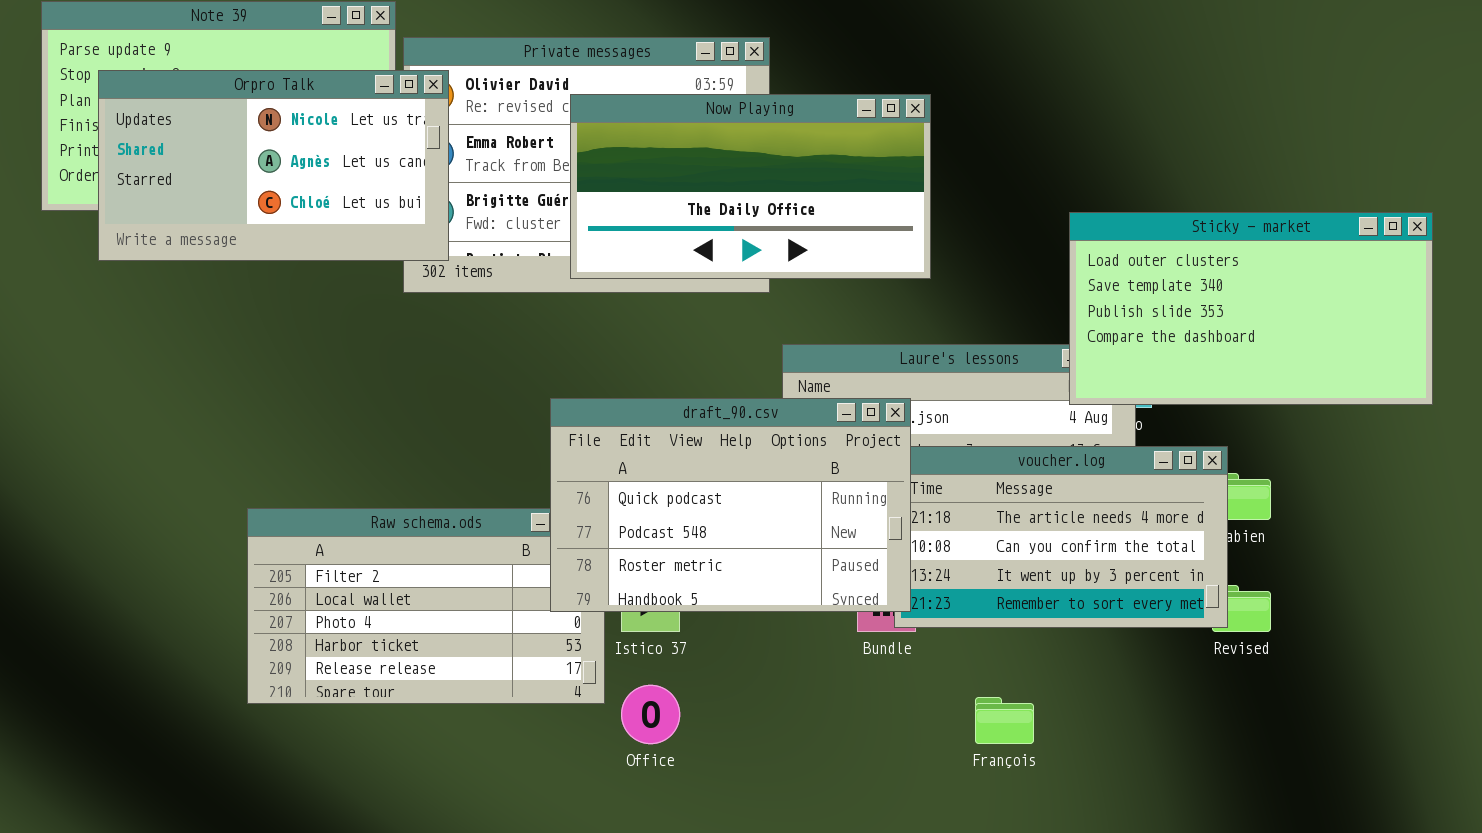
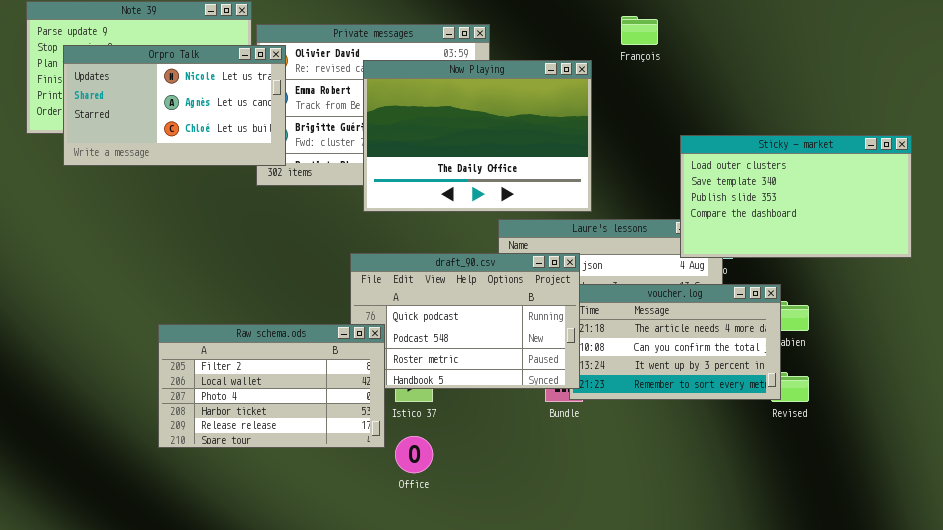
Now Playing: [570,94,931,279] -> [363,60,592,212], resized
Raw schema.ods: [247,508,605,704] -> [158,324,385,448], raised
François: [975,697,1034,744] -> [621,16,658,45], moved

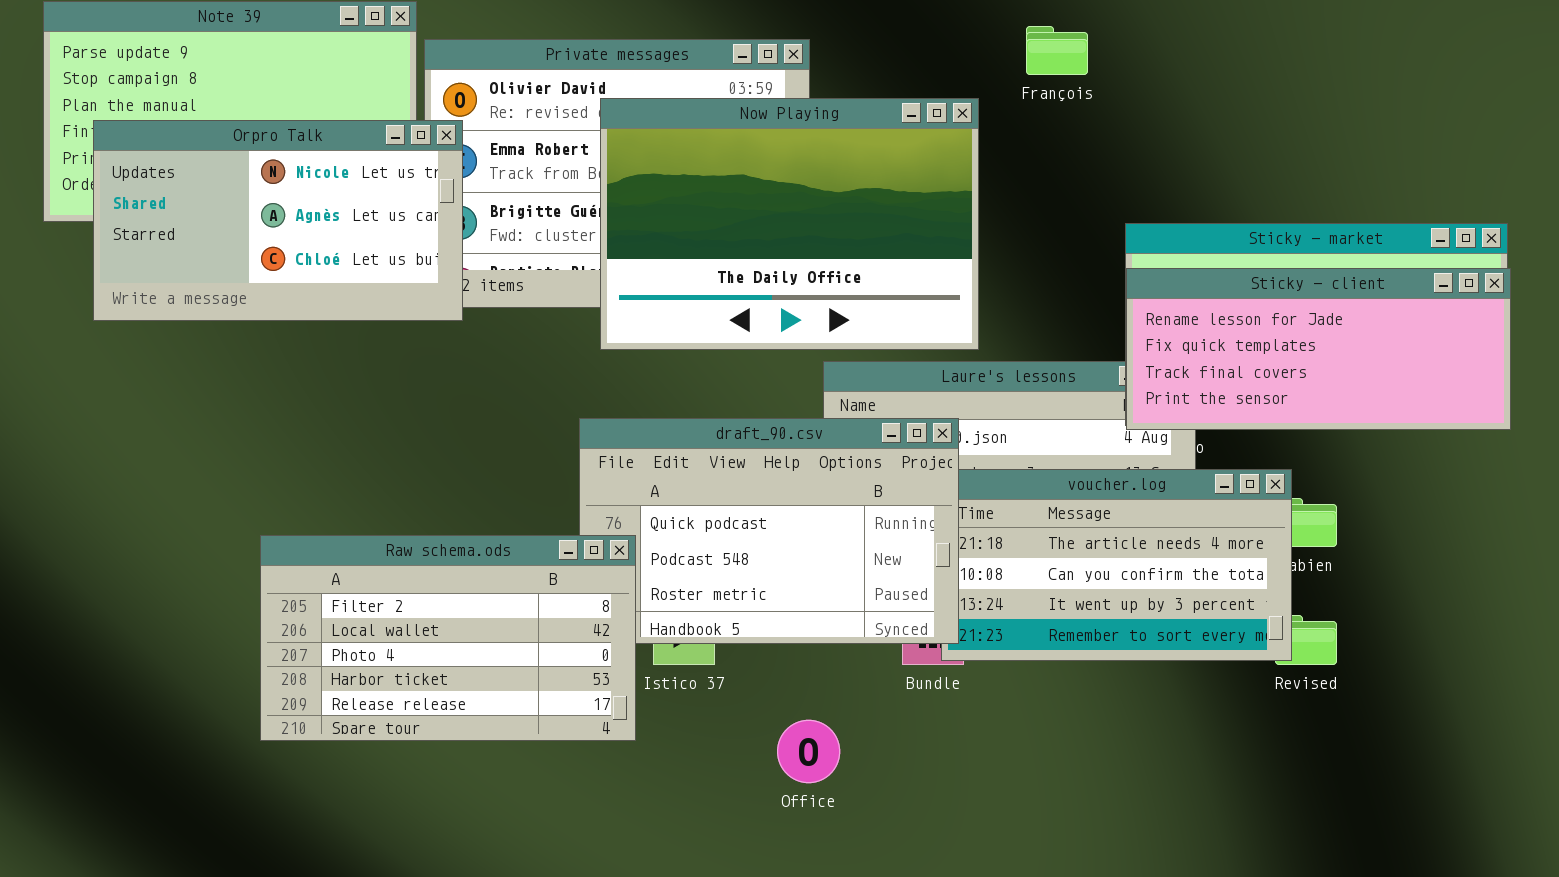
Orpro Talk: [63,45,286,166] -> [93,120,463,321], moved
Sticky - client: none -> [1126,268,1511,430], opened
Office: [395,436,433,473] -> [777,720,840,783], moved

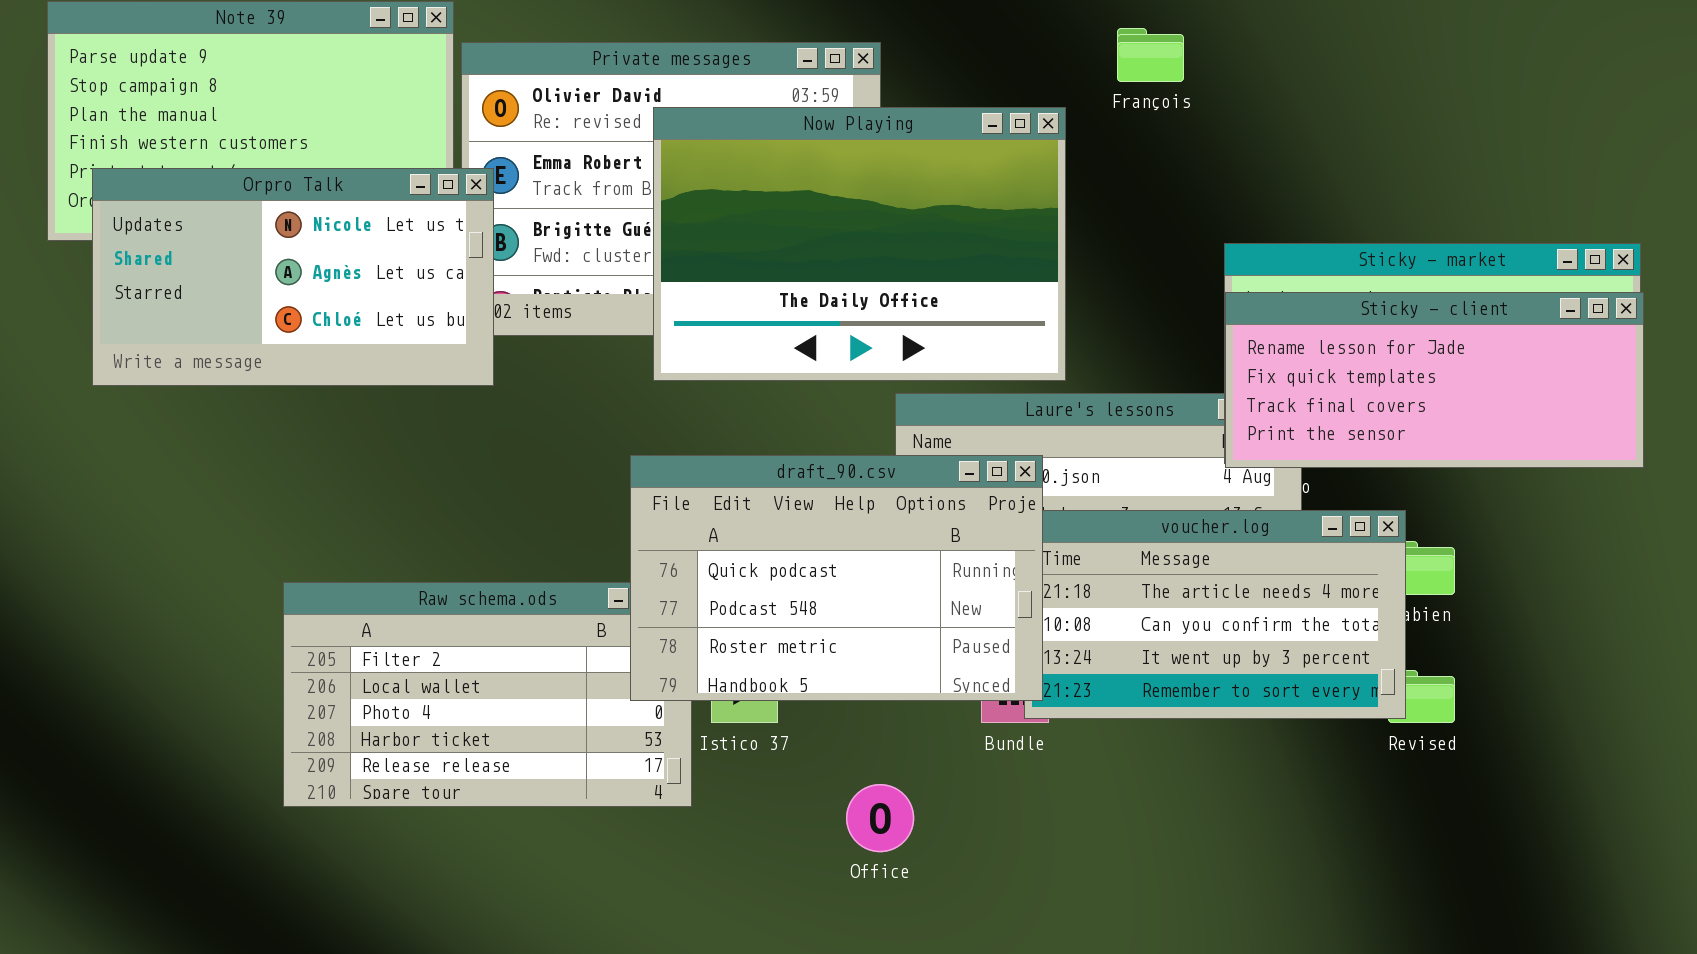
Orpro Talk: [93,120,463,321] -> [92,168,494,386], moved
draft_90.csv: [579,418,959,644] -> [630,455,1043,701], raised

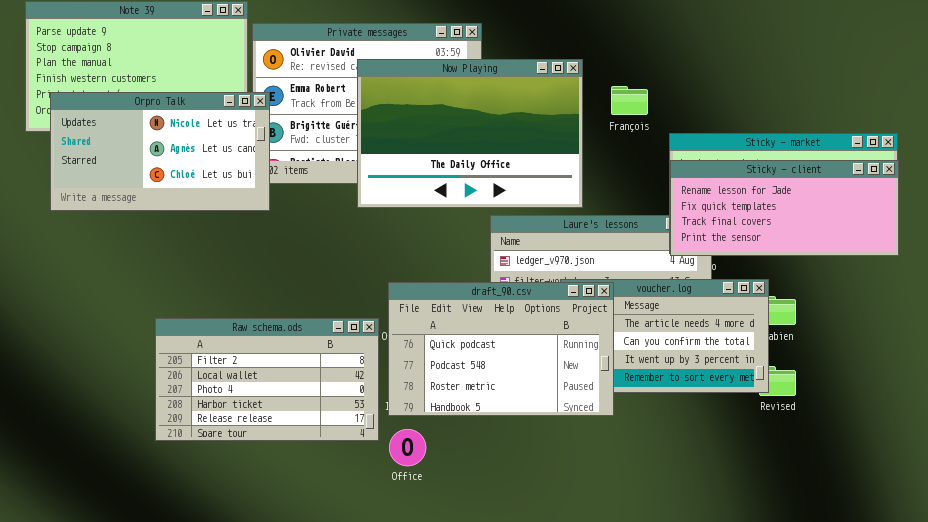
François: [1117,28,1184,82] -> [611,86,648,115], moved
draft_90.csv: [630,455,1043,701] -> [388,282,614,416], moved
Office: [846,784,914,852] -> [389,429,426,466], moved

